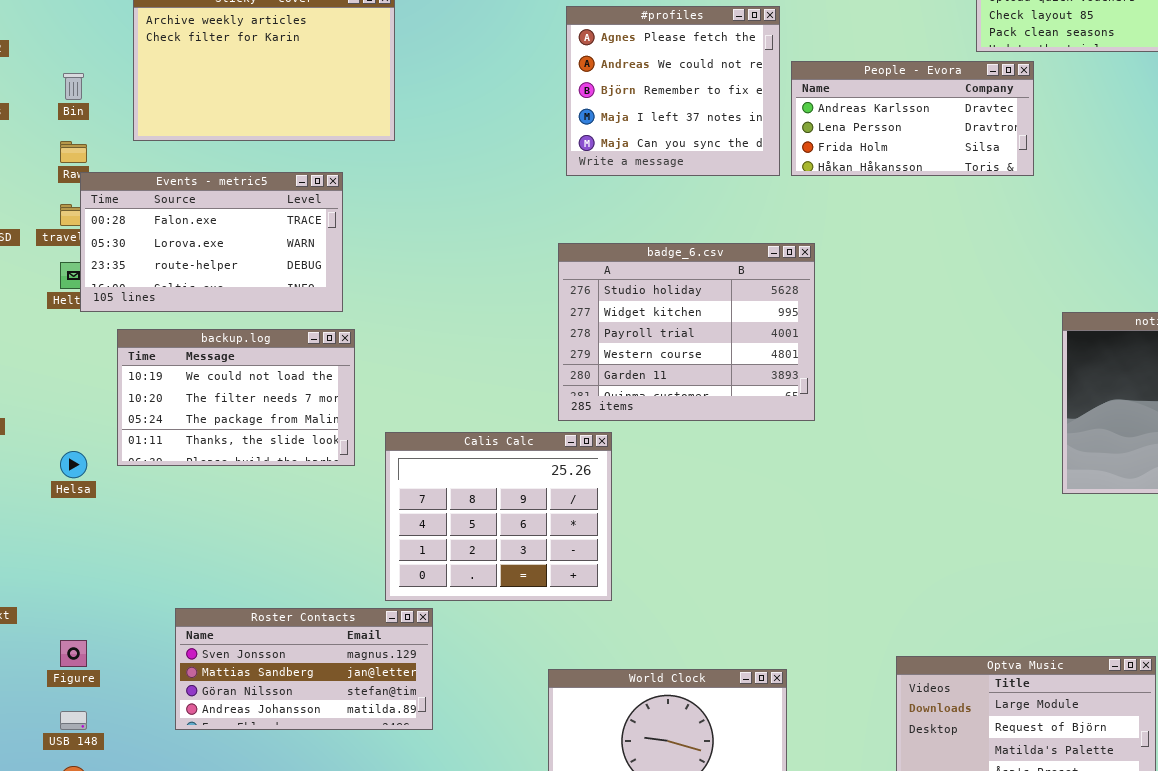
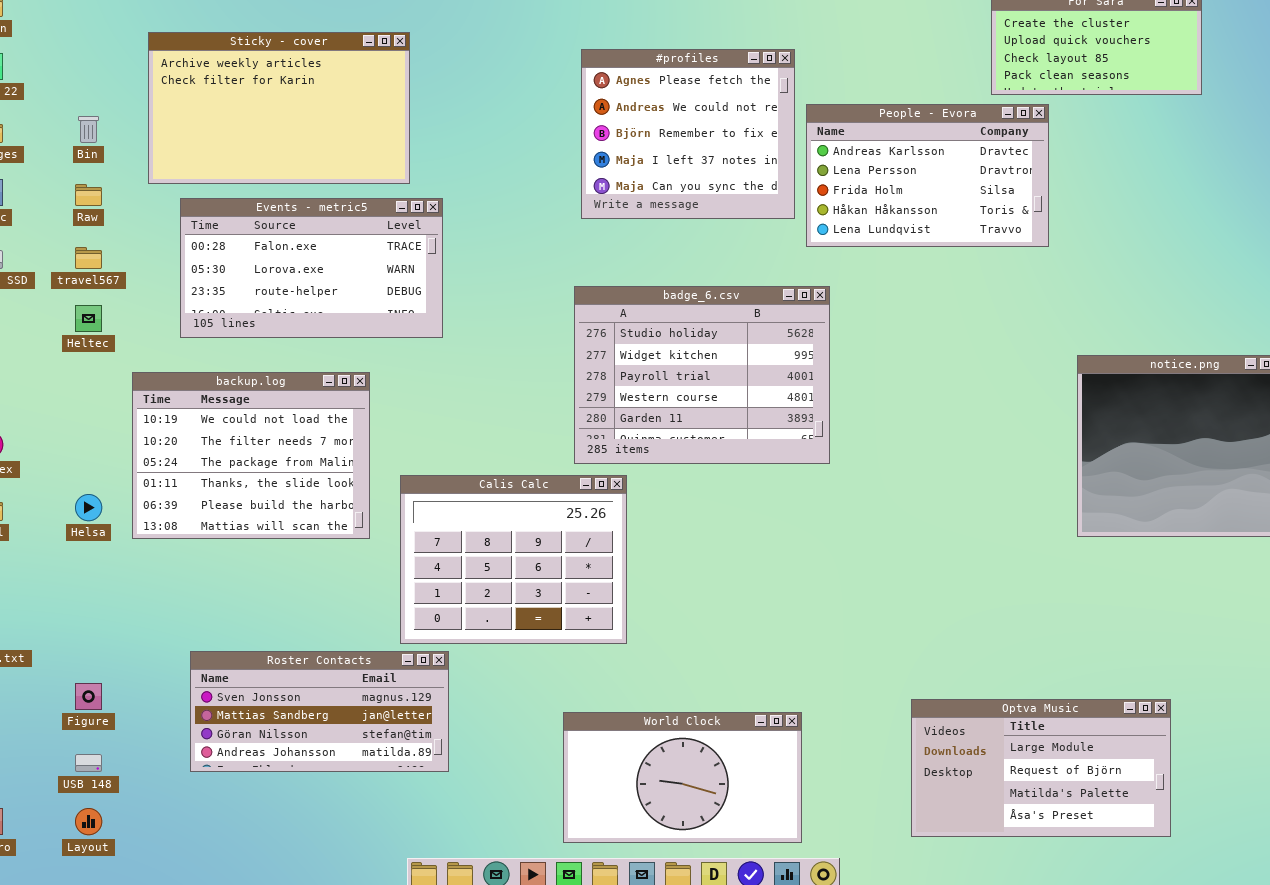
People - Evora: [791,61,1034,176] -> [806,104,1049,247], resized
Events - metric5: [80,172,343,312] -> [180,198,443,338], moved
backup.log: [117,329,355,466] -> [132,372,370,539], resized

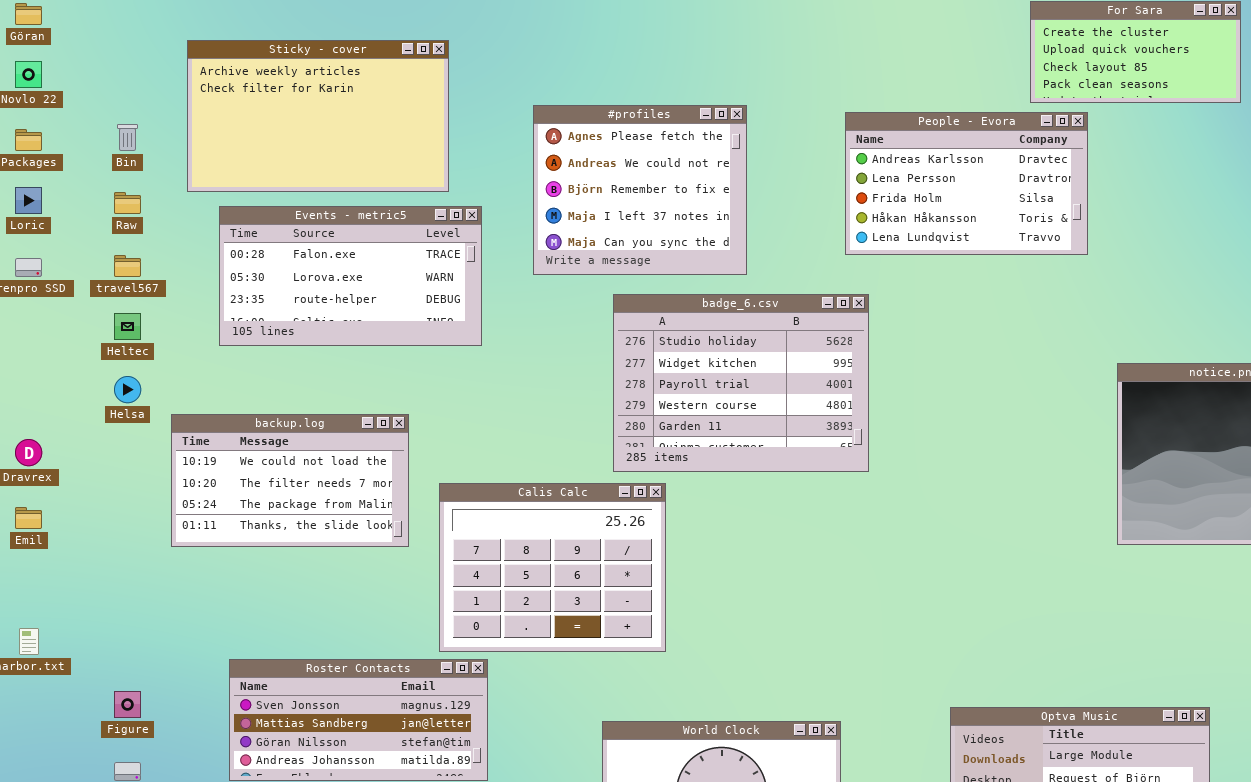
#profiles: [581,49,795,219] -> [533,105,747,275], moved
backup.log: [132,372,370,539] -> [171,414,409,547], resized
Helsa: [75,494,102,521] -> [114,376,141,403], moved

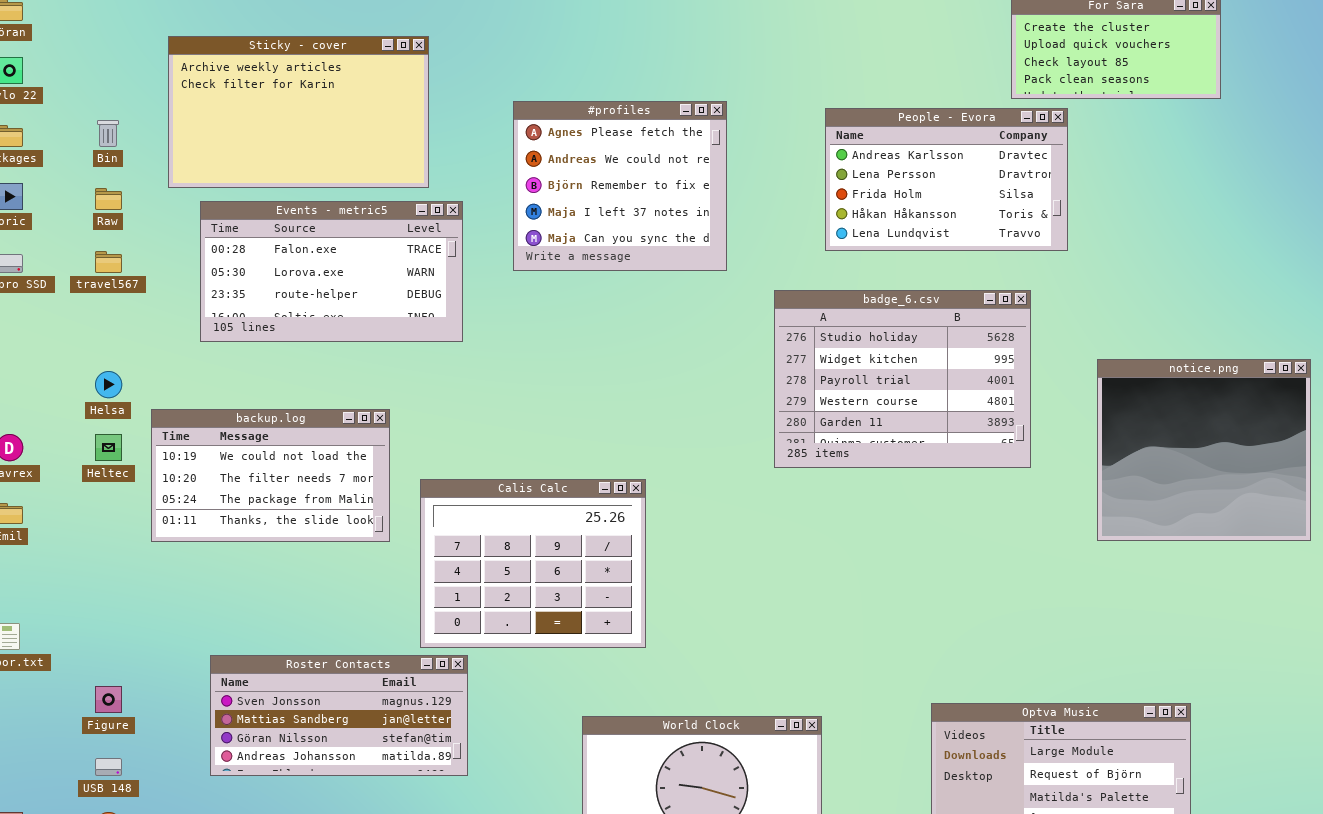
badge_6.csv: [613,294,869,472] -> [774,290,1031,468], moved
Heltec: [114,313,141,340] -> [95,434,122,461], moved

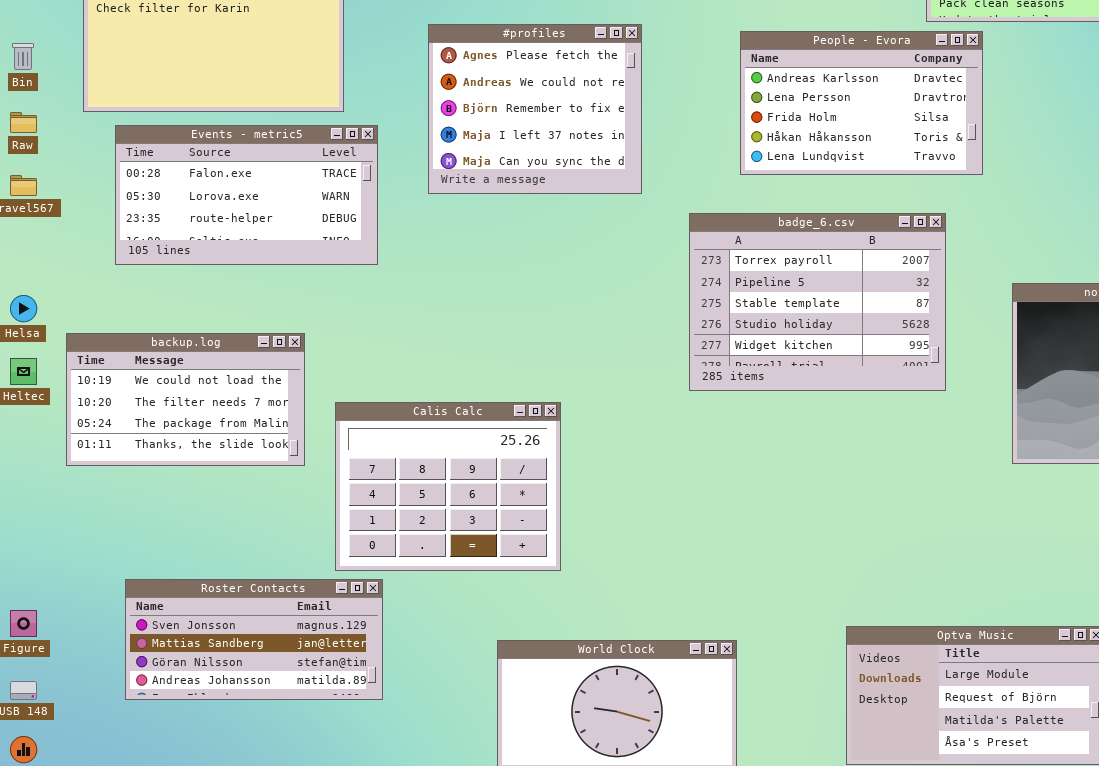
badge_6.csv: [774,290,1031,468] -> [689,213,946,391], scrolled up 3 rows

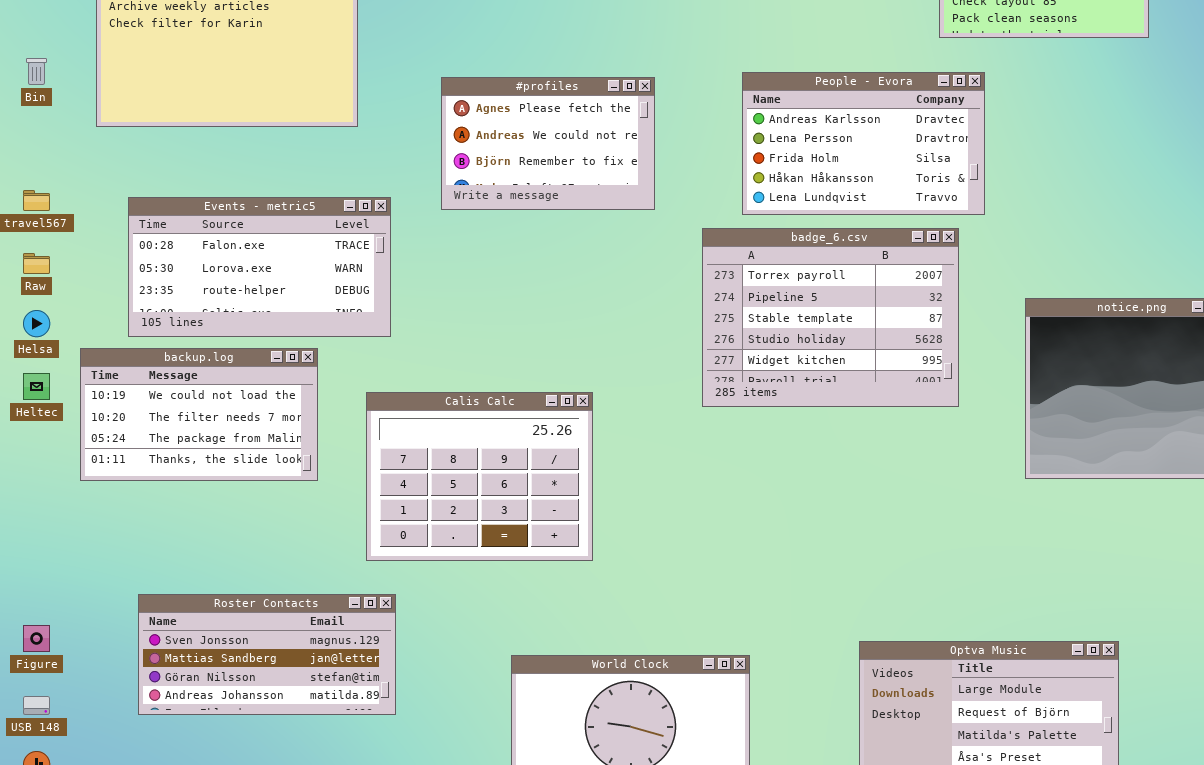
#profiles: [428,24,642,194] -> [441,77,655,210], resized
People - Evora: [740,31,983,175] -> [742,72,985,215], moved
Raw: [10,112,37,133] -> [23,253,50,274], moved
Events - metric5: [115,125,378,265] -> [128,197,391,337], moved
Calis Calc: [335,402,561,571] -> [366,392,593,561], moved

